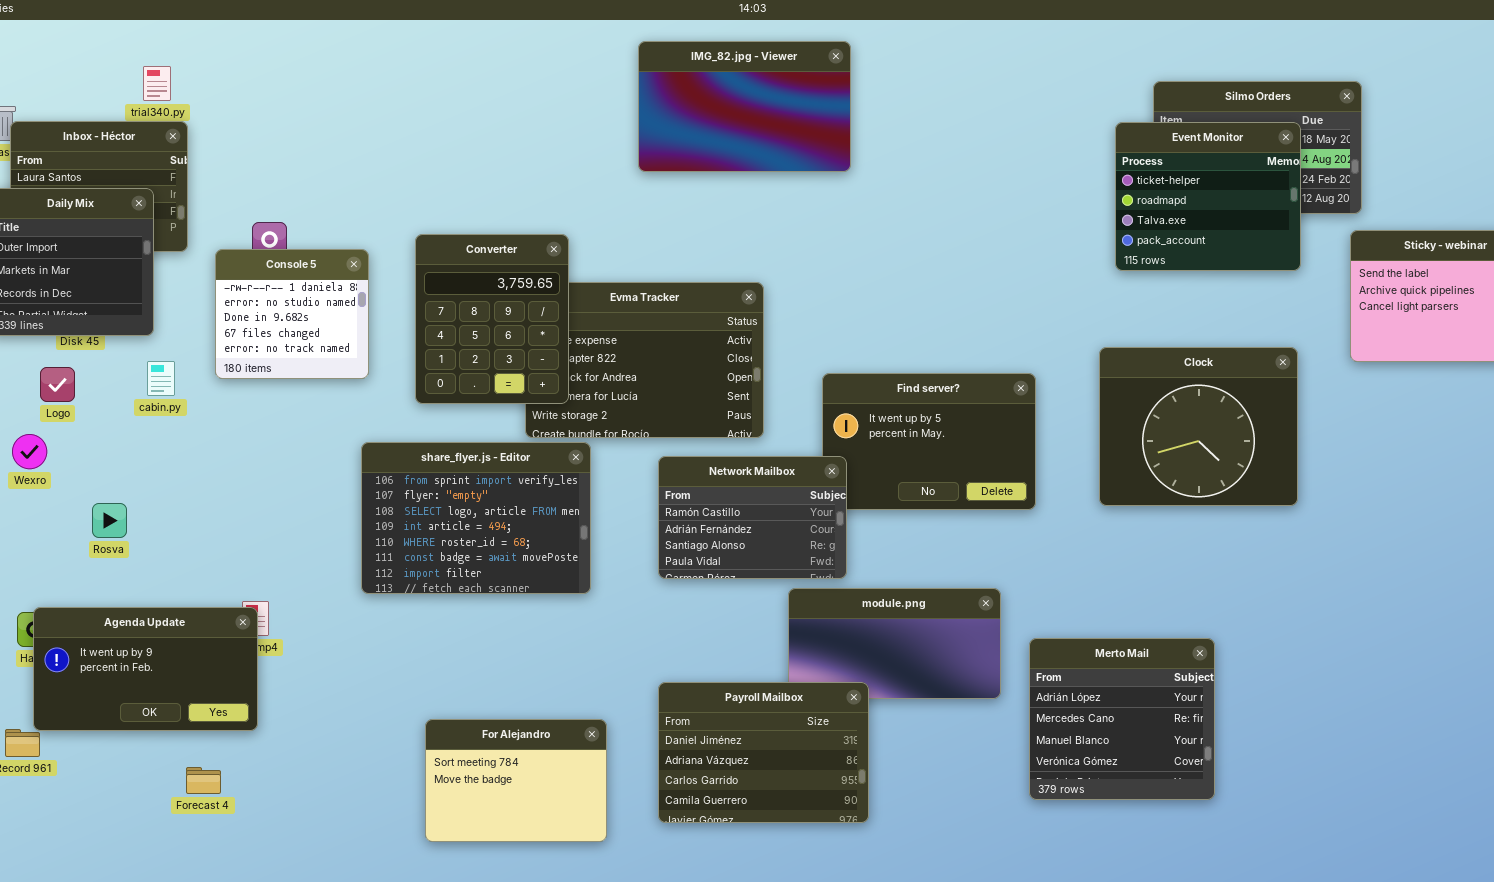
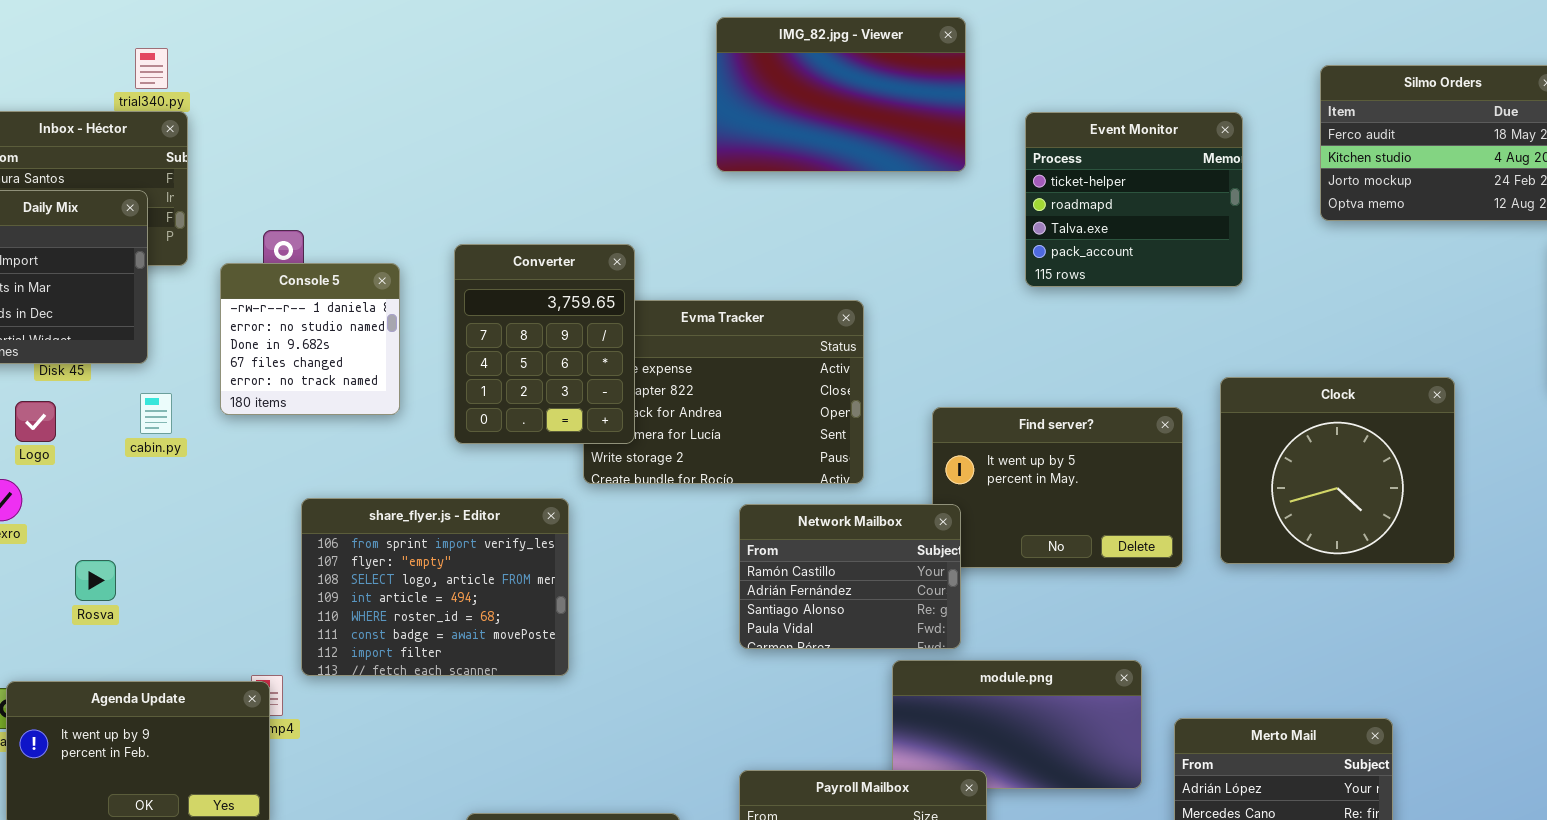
Event Monitor: [1115,122,1301,271] -> [1025,112,1243,287], moved
Clock: [1099,347,1298,506] -> [1220,377,1455,564], moved
share_flyer.js - Editor: [361,442,591,594] -> [301,498,569,676], moved

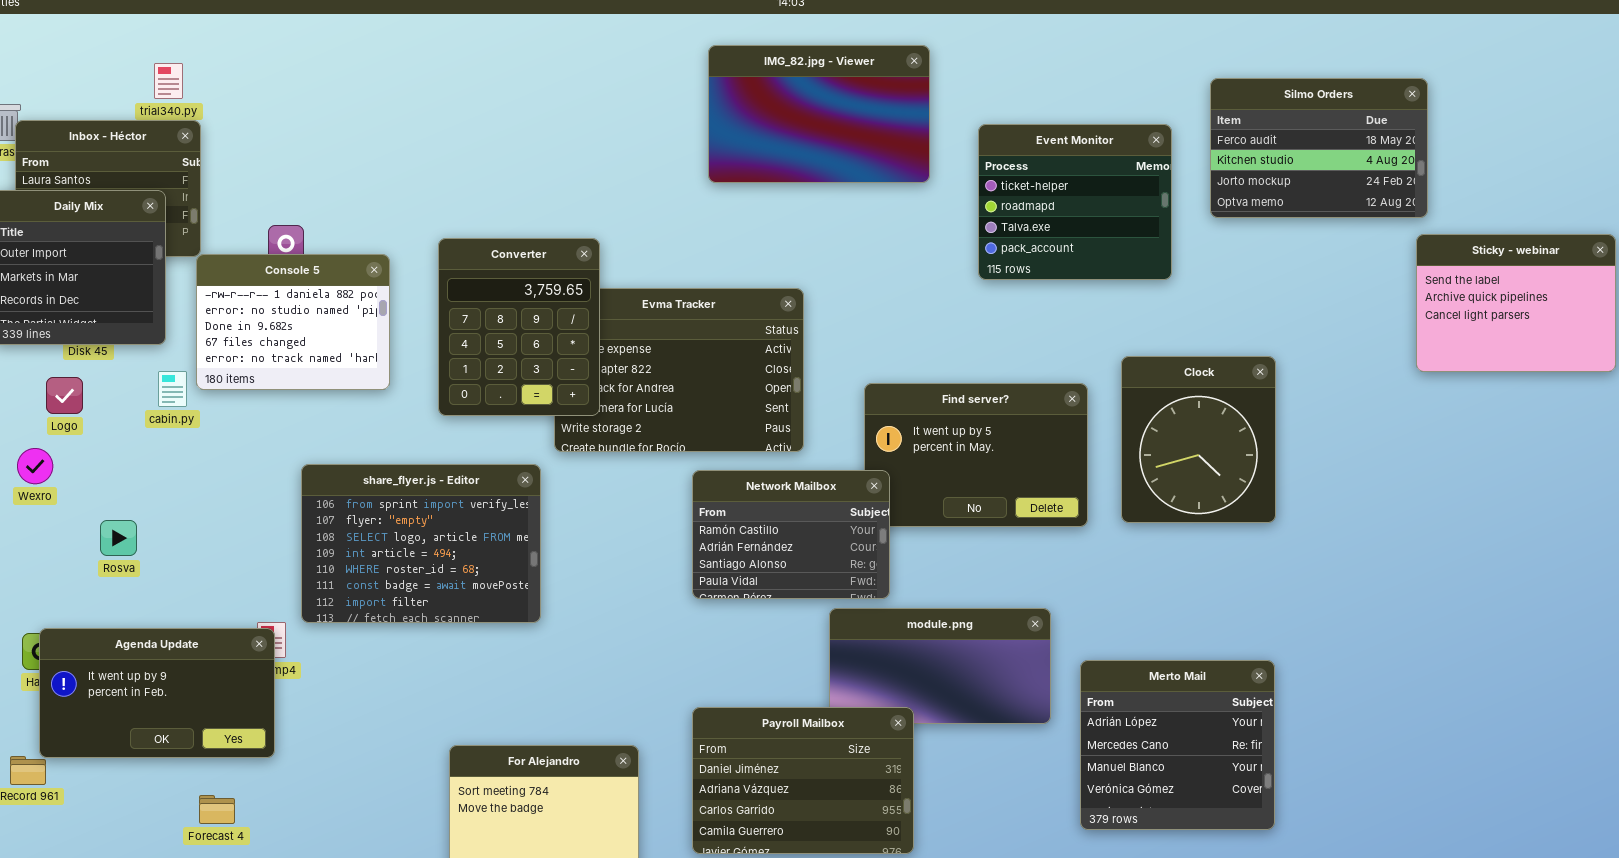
IMG_82.jpg - Viewer: [716,17,966,172] -> [708,45,930,183], moved
Event Monitor: [1025,112,1243,287] -> [978,124,1172,280], moved
Console 5: [220,263,400,415] -> [196,254,390,390], resized
Clock: [1220,377,1455,564] -> [1121,356,1276,523], resized

